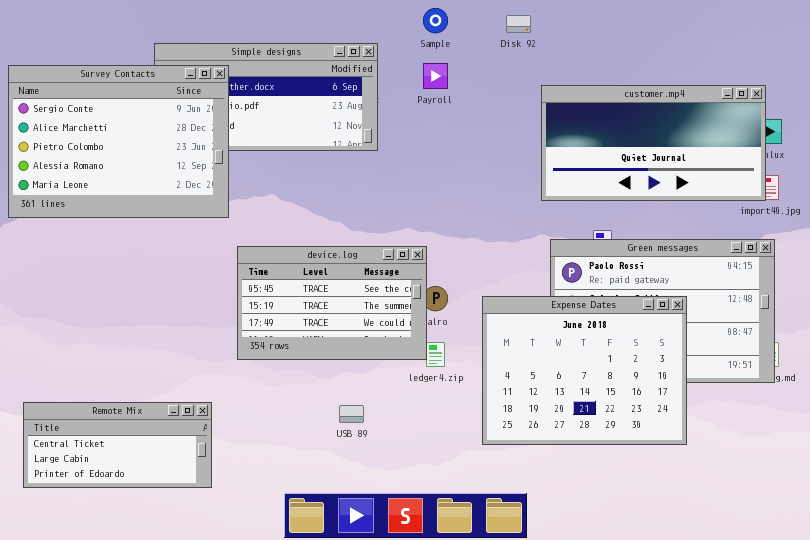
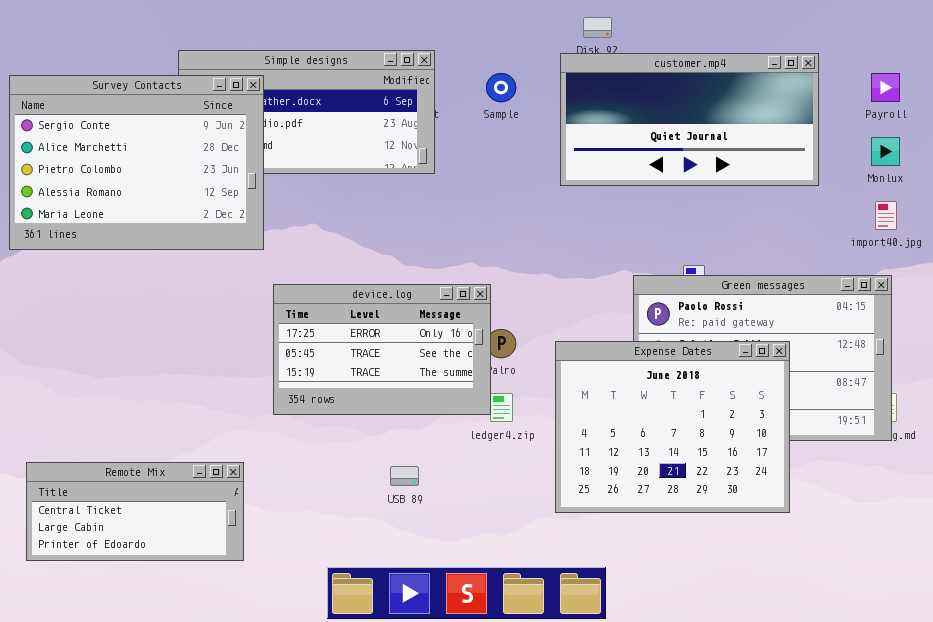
Sample: [423,8,448,33] -> [486,73,516,102], moved
Payroll: [423,63,448,89] -> [871,73,900,102], moved
customer.mp4: [541,85,766,201] -> [560,53,819,186], moved
device.log: [237,246,427,360] -> [273,284,491,415], scrolled up 1 row

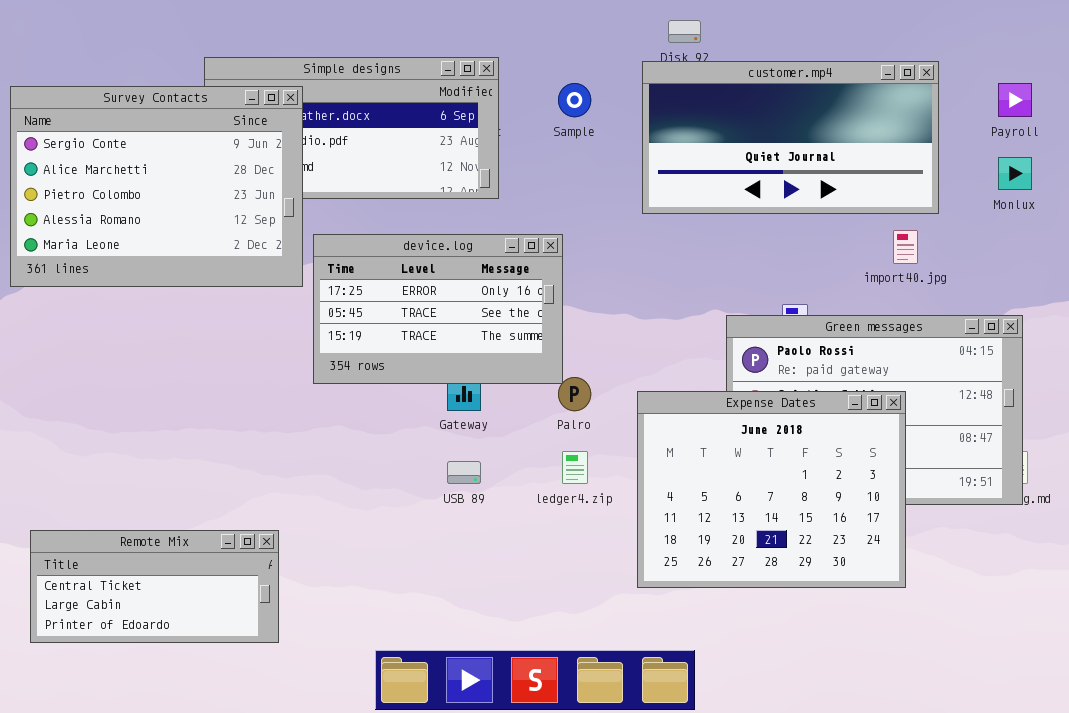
import40.jpg: [875,201,897,230] -> [893,230,918,264], moved
device.log: [273,284,491,415] -> [313,234,563,384], moved
USB 89: [390,466,419,486] -> [447,461,481,484], moved

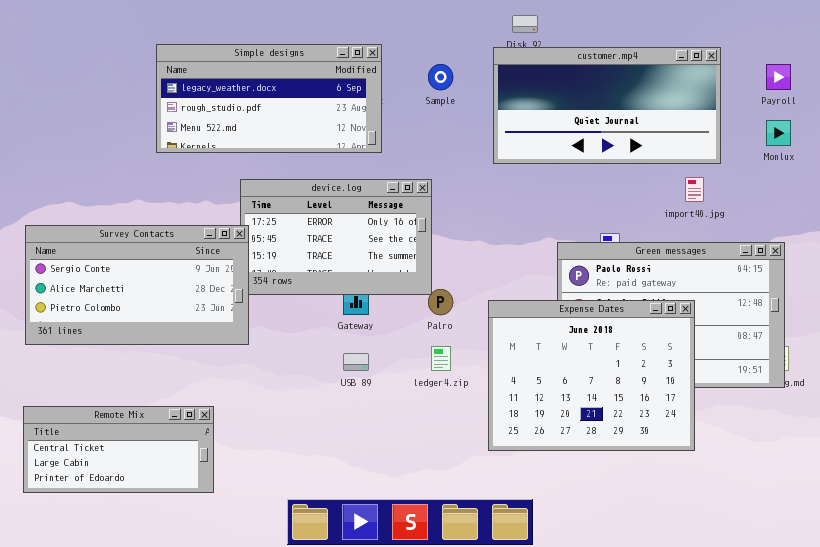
Survey Contacts: [10,86,303,287] -> [25,225,249,345], moved, resized

